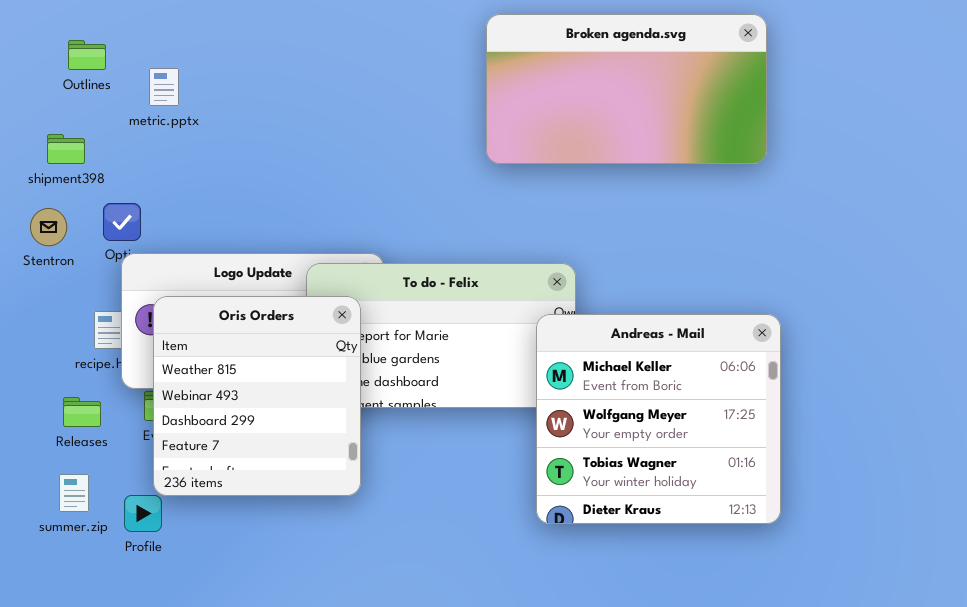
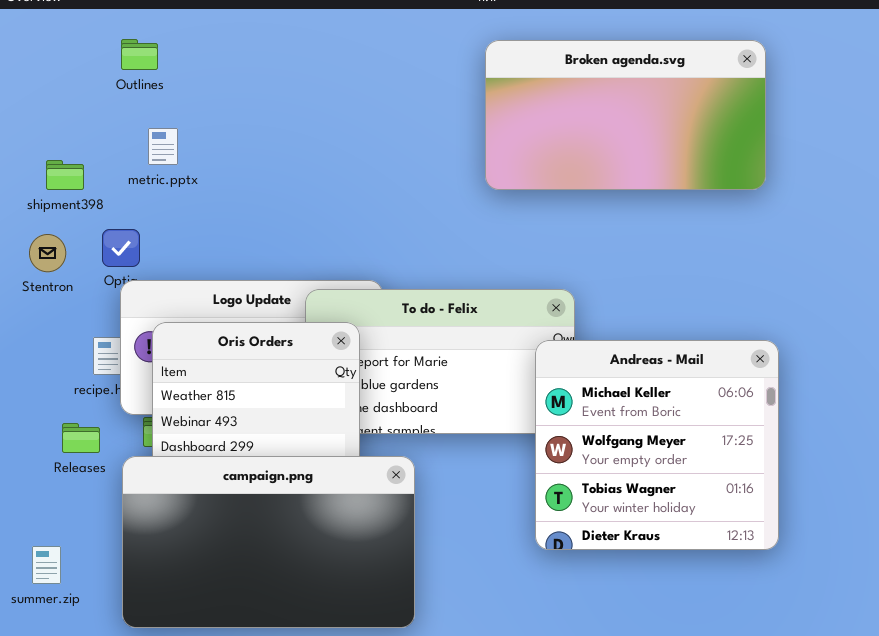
Outlines: [68,40,106,70] -> [121,39,158,70], moved
metric.pptx: [149,68,179,106] -> [148,128,178,165], moved
campaign.png: none -> [122,456,415,628], opened
summer.zip: [59,474,89,512] -> [32,546,61,584], moved

